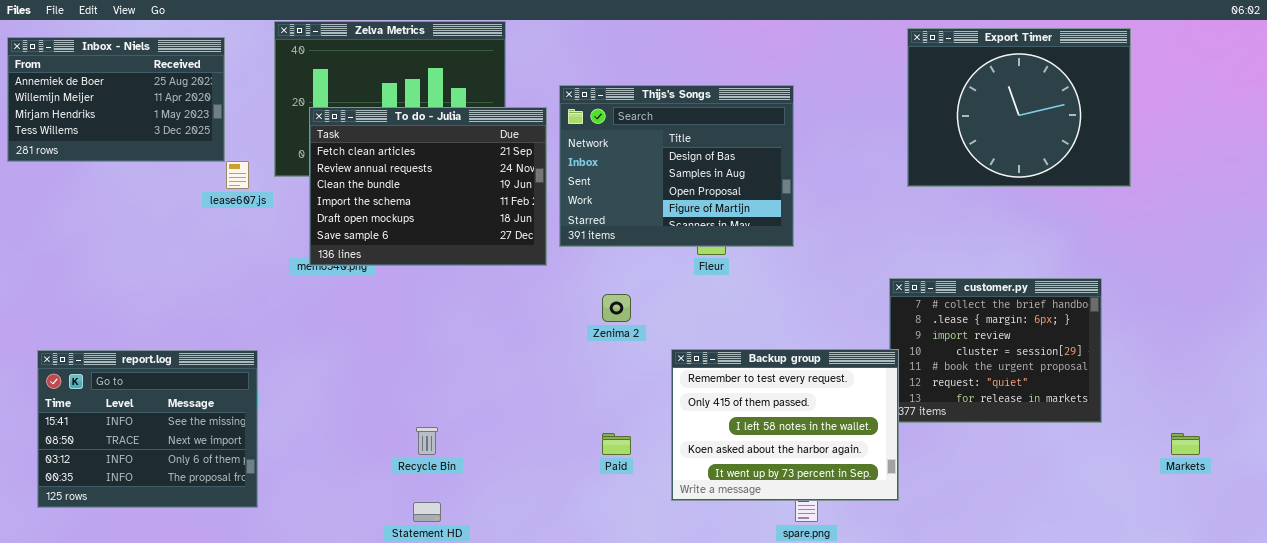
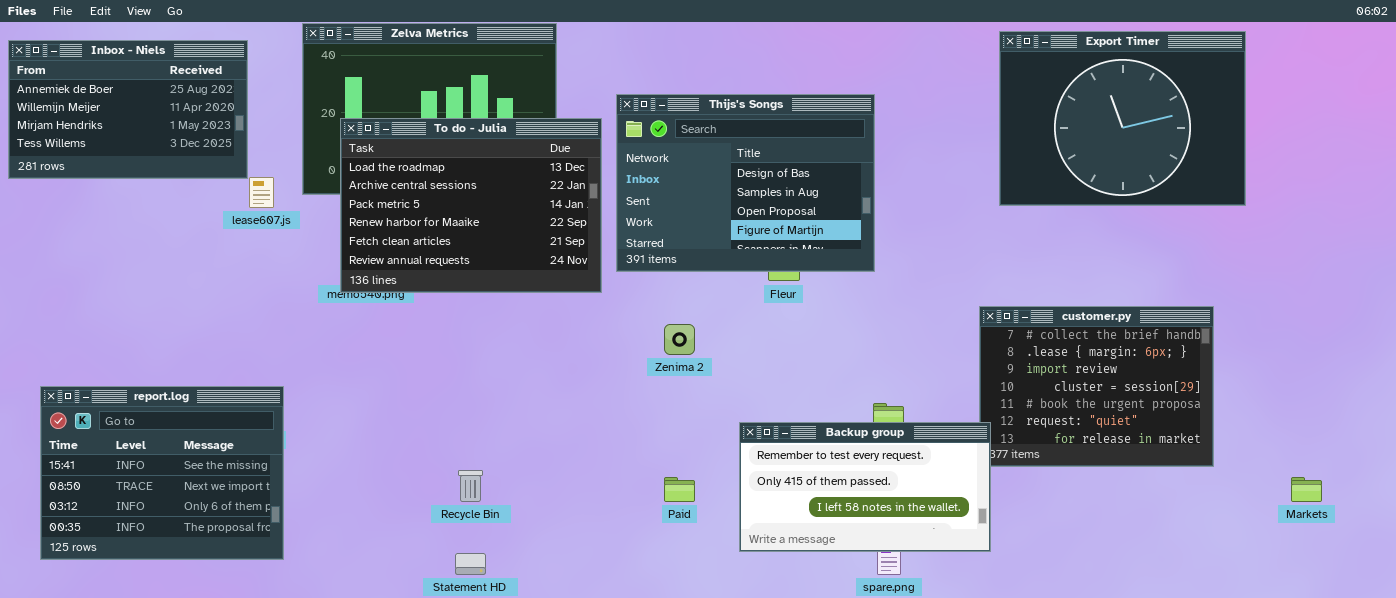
To do - Julia: [309,107,547,266] -> [340,118,602,293], scrolled up 4 rows
Backup group: [671,349,899,501] -> [739,422,991,552], resized

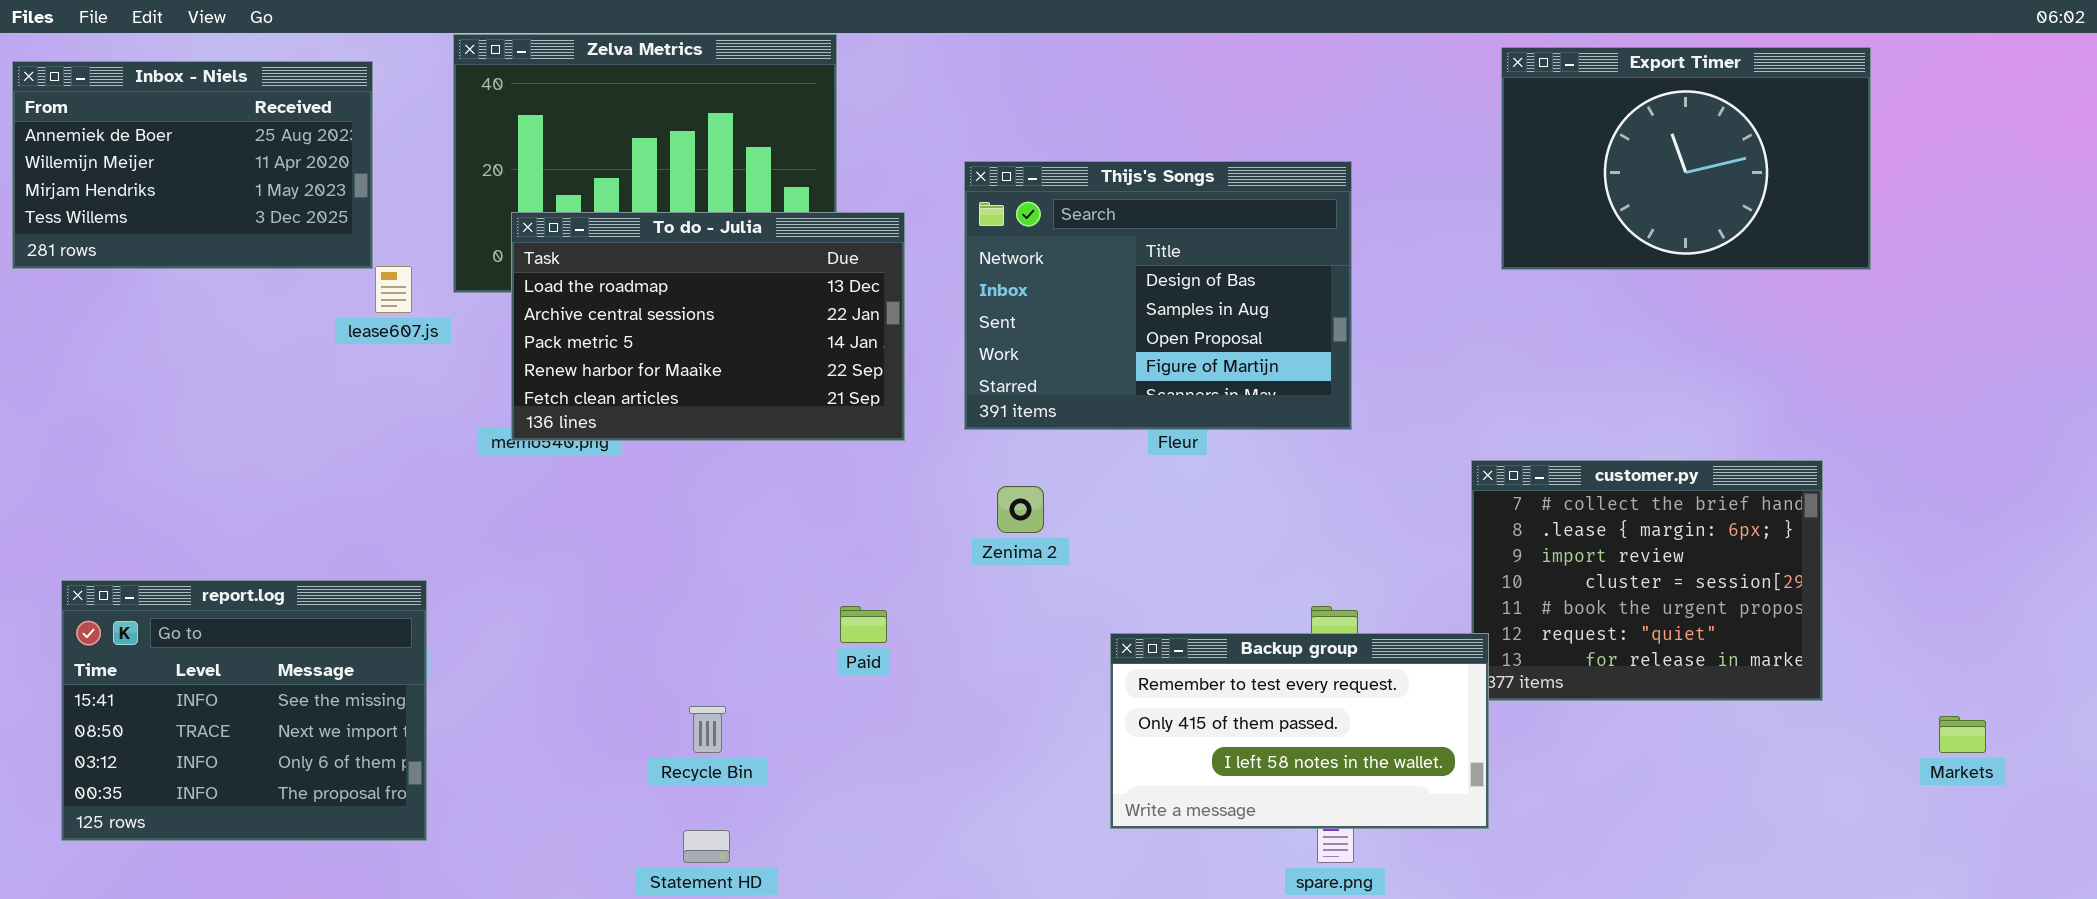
Export Timer: [999,31,1246,206] -> [1501,47,1871,270], resized
Thijs's Songs: [616,94,875,272] -> [964,161,1352,430], moved
To do - Julia: [340,118,602,293] -> [511,212,905,441], resized
Paid: [664,477,695,502] -> [840,606,887,643], moved

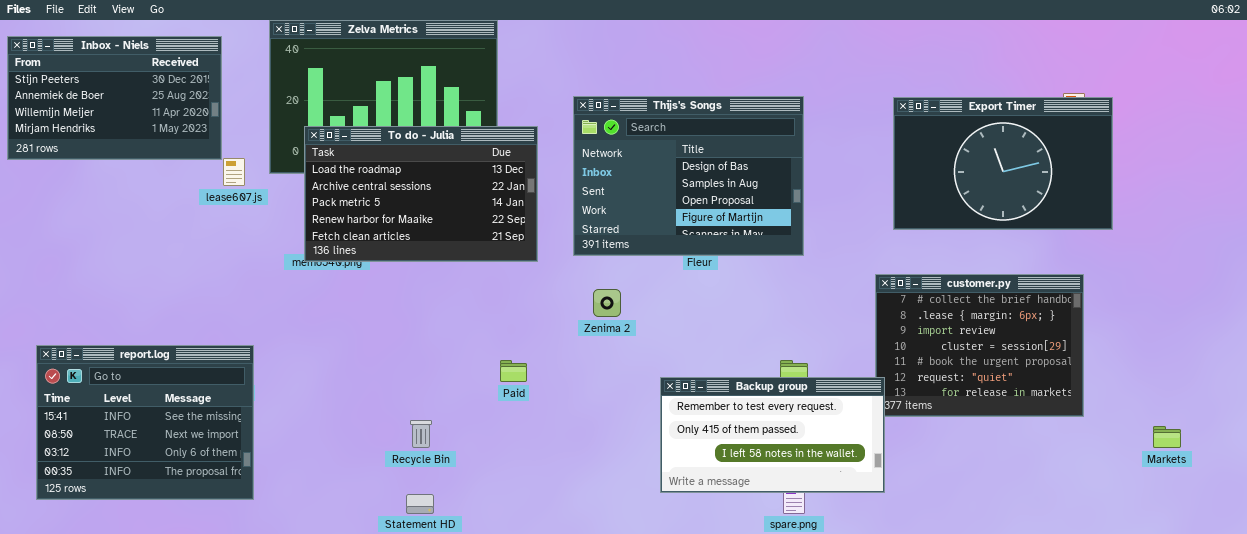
Export Timer: [1501,47,1871,270] -> [893,97,1113,230], moved
Inbox - Niels: [12,61,373,269] -> [7,36,222,160], scrolled up 1 row

